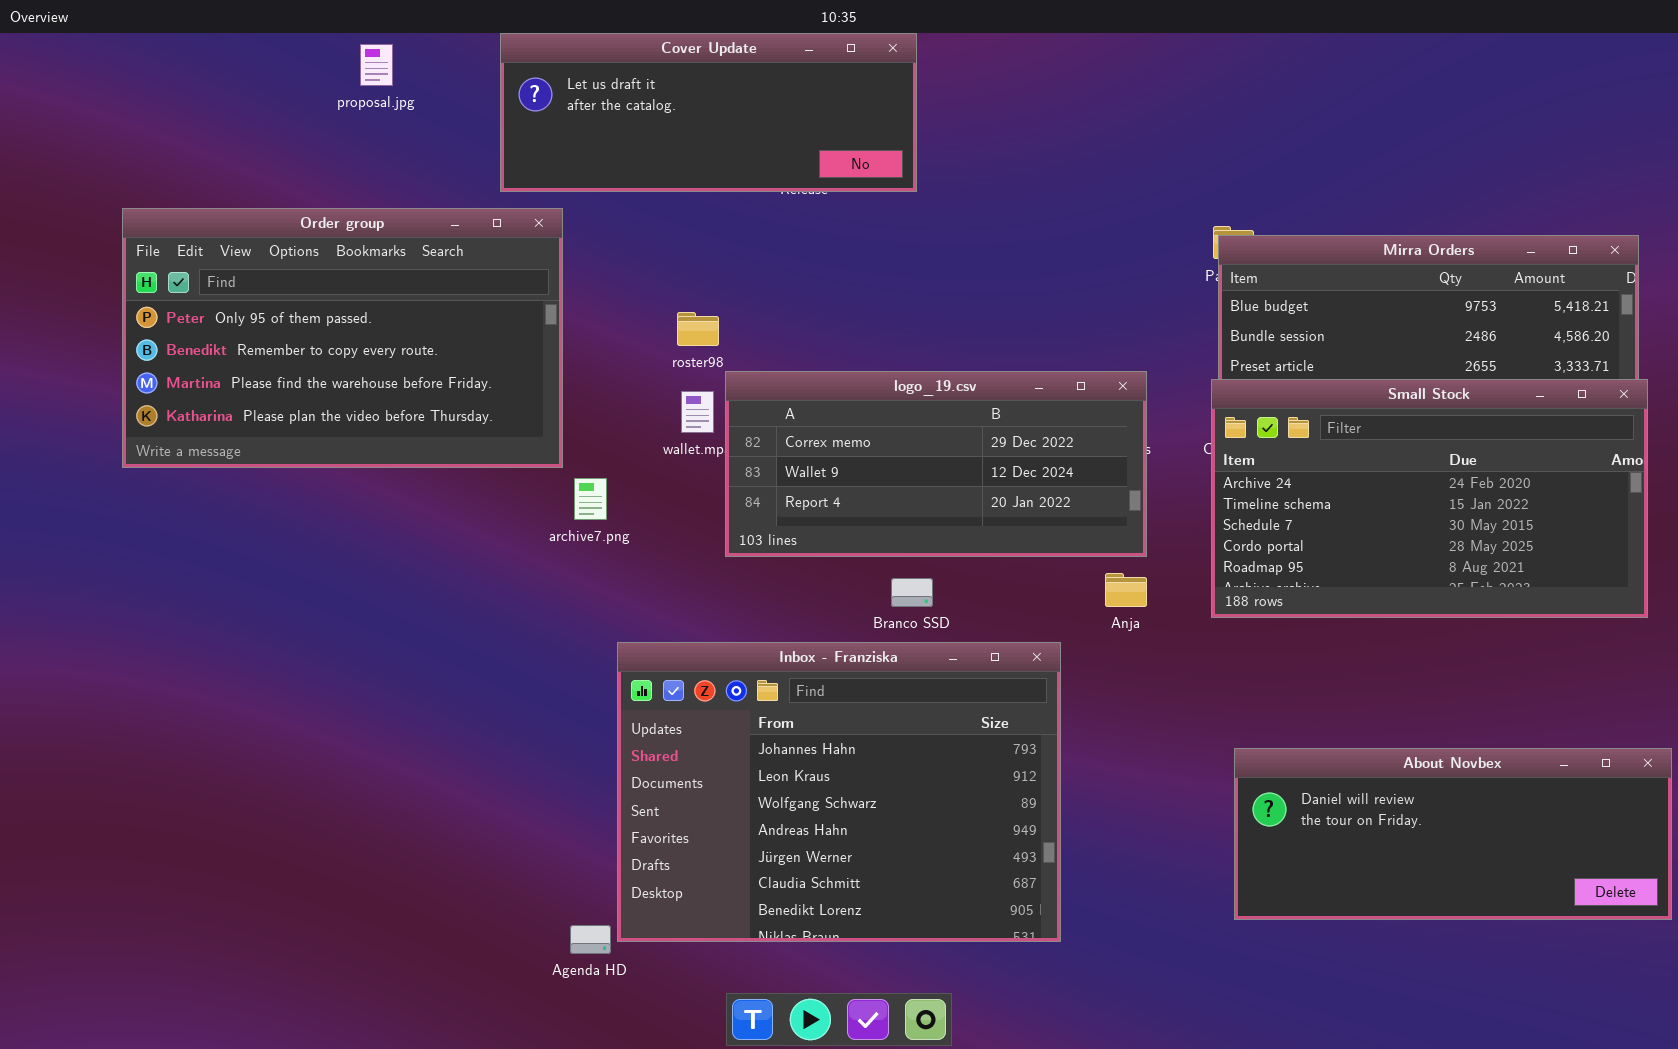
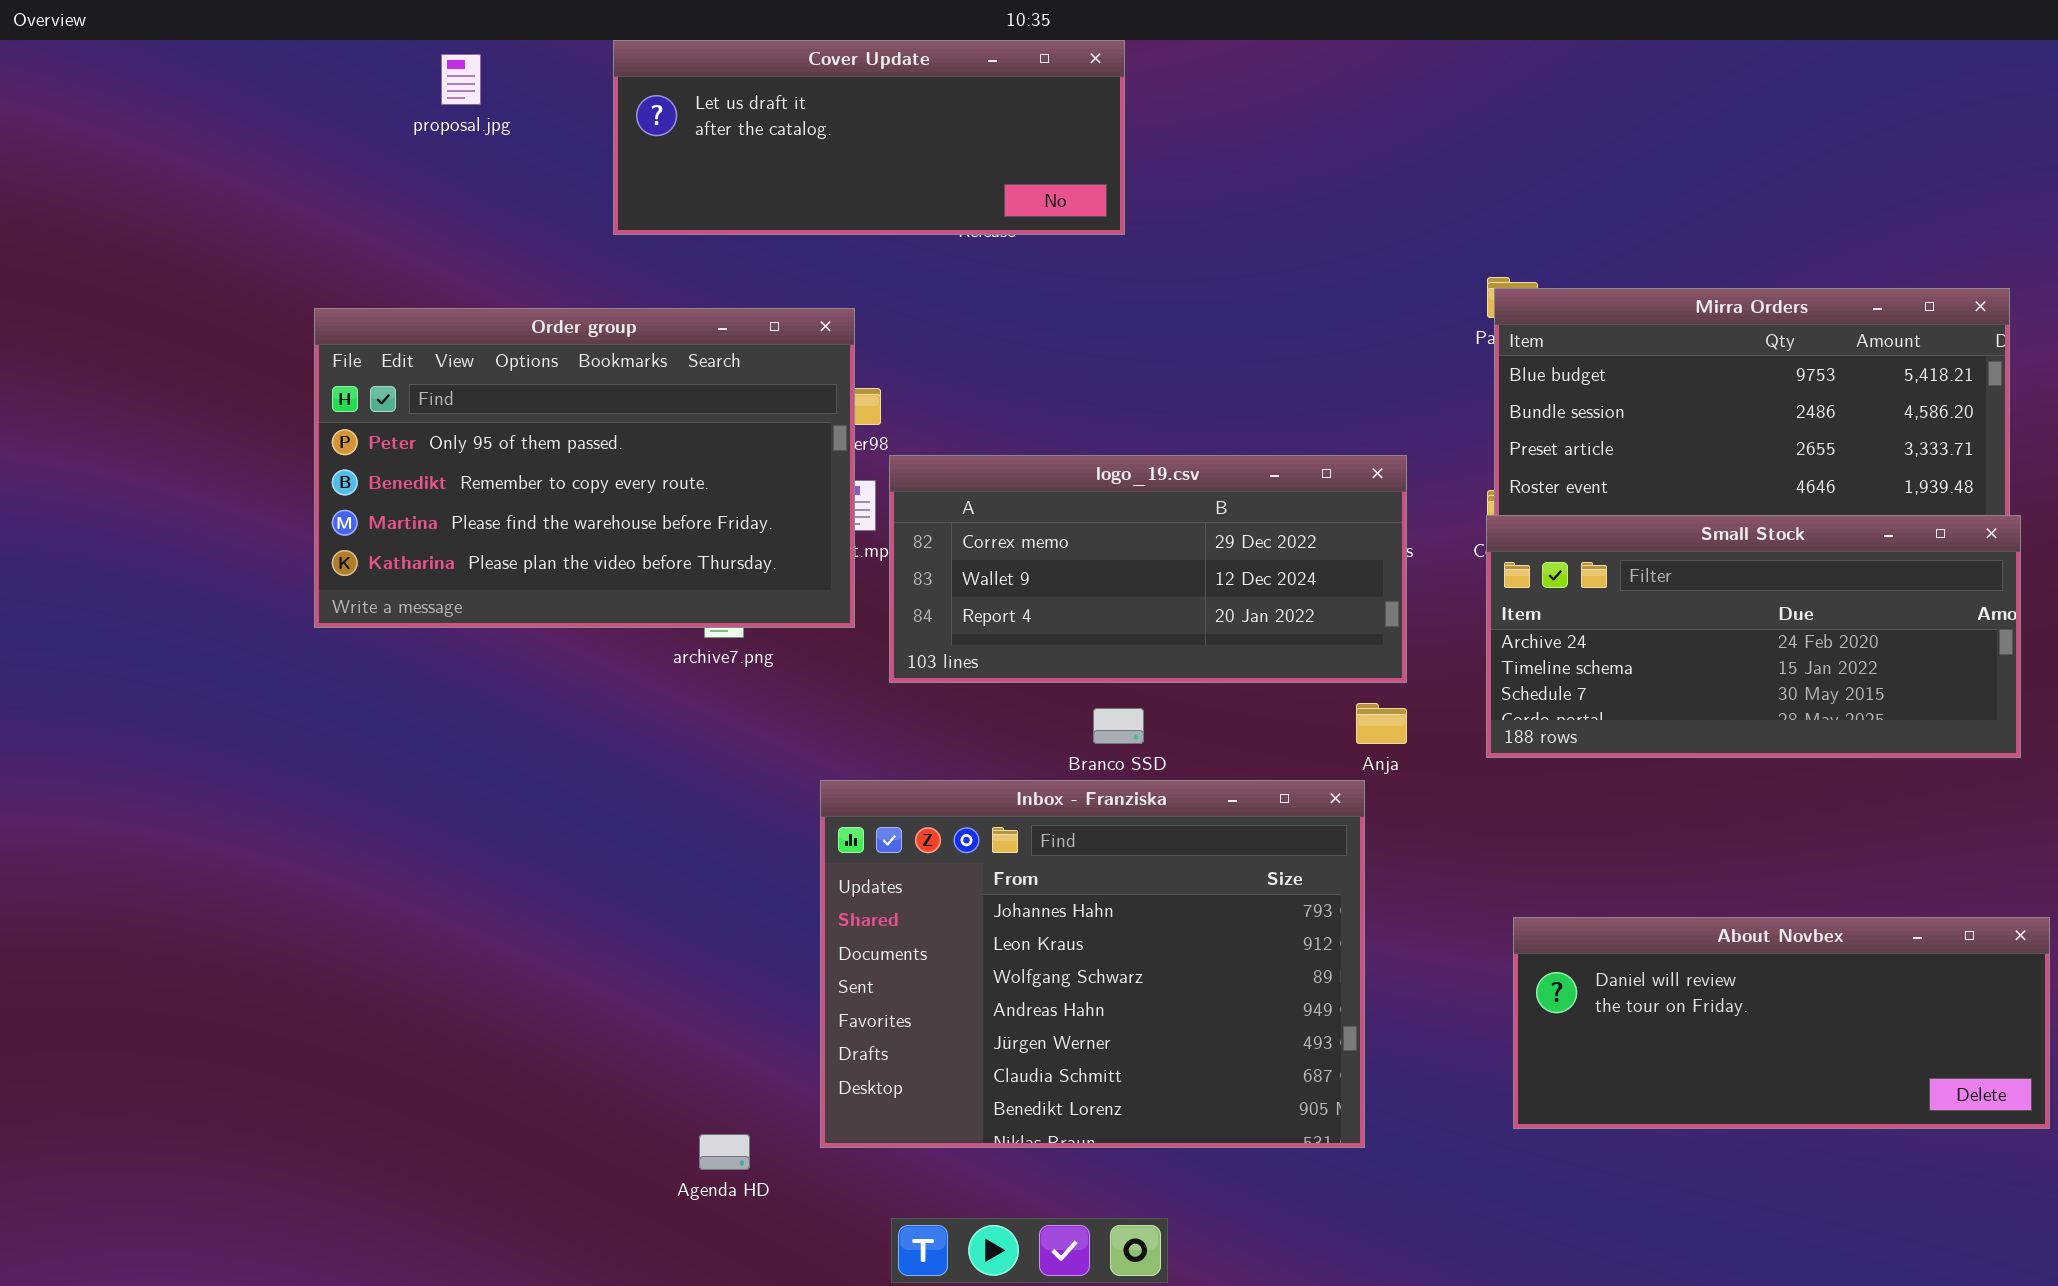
Order group: [122,208,563,468] -> [314,308,855,628], moved
Small Stock: [1211,379,1648,618] -> [1486,515,2021,758], resized
Inbox - Franziska: [617,642,1061,942] -> [820,780,1365,1148], moved

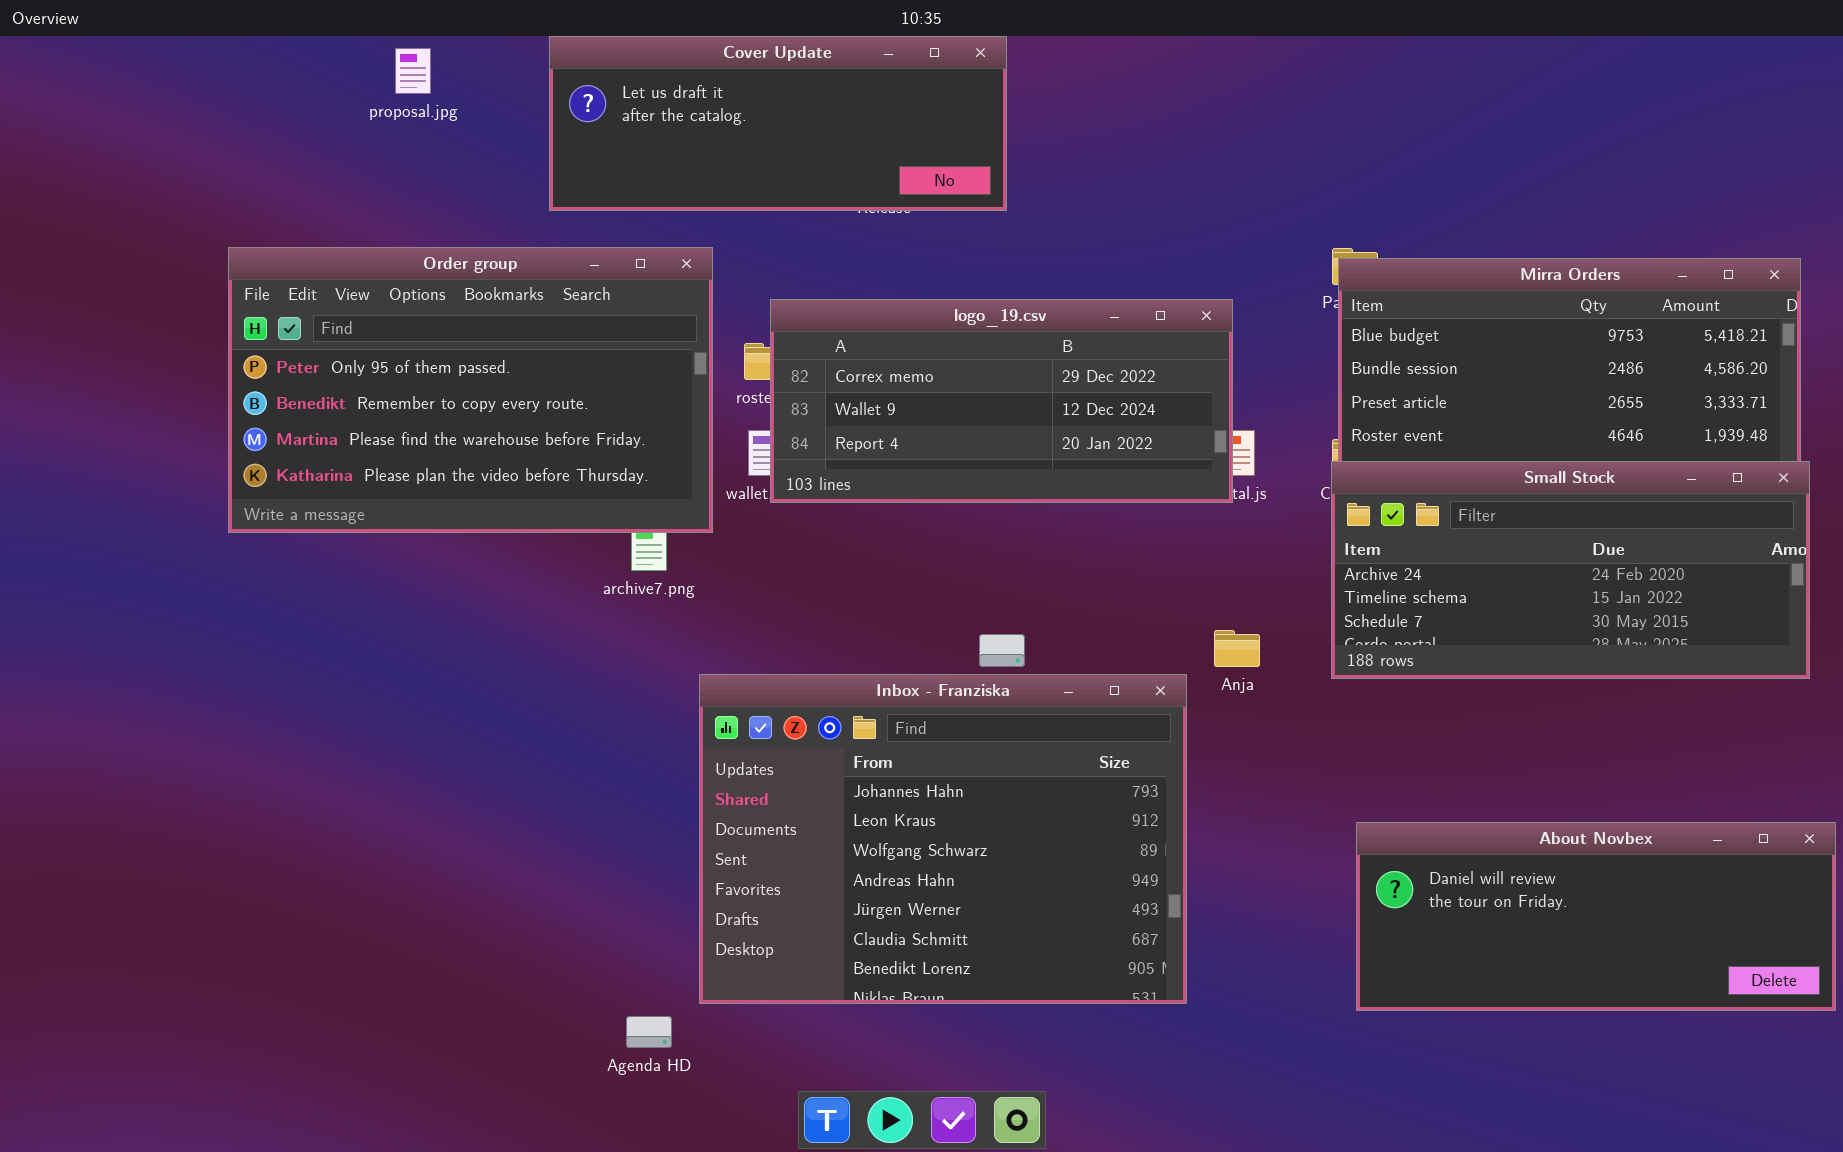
Order group: [314,308,855,628] -> [228,247,713,533], moved
logo_19.csv: [889,455,1407,683] -> [770,299,1233,503], moved
Inbox - Franziska: [820,780,1365,1148] -> [699,674,1187,1004], moved

